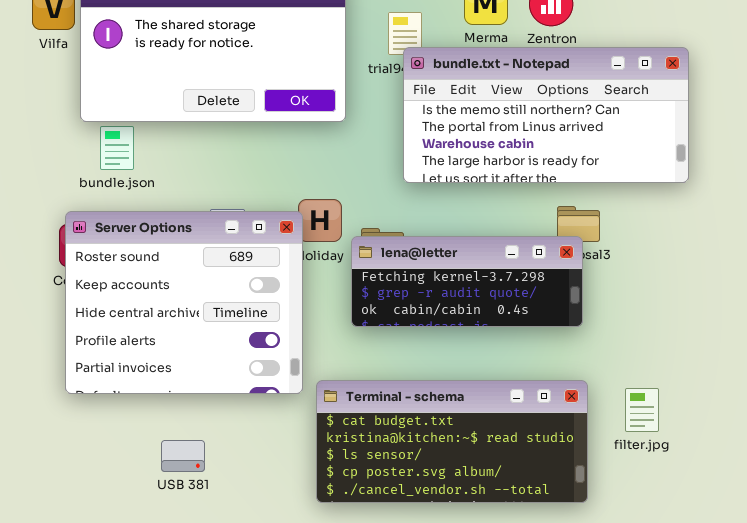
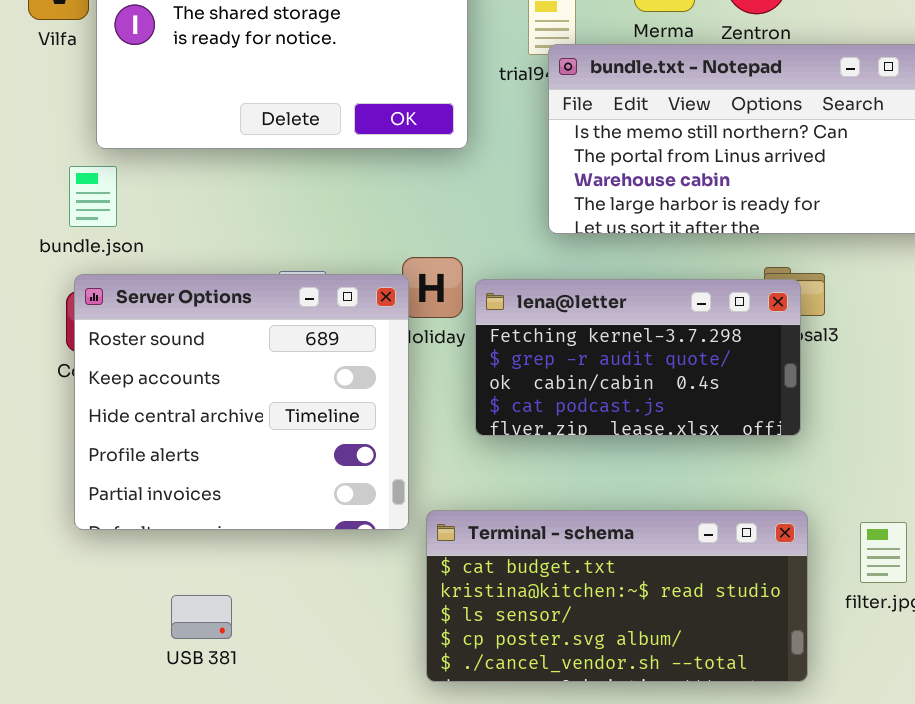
bundle.json: [100,126,134,170] -> [69,166,117,227], moved
lena@letter: [351,236,583,327] -> [475,279,801,436], resized
USB 381: [161,440,205,472] -> [171,595,232,639], moved

